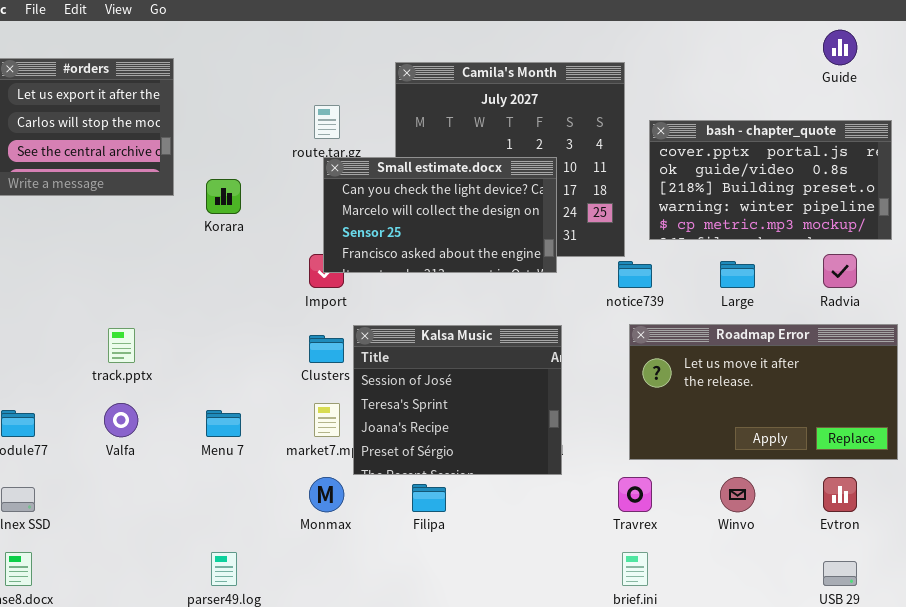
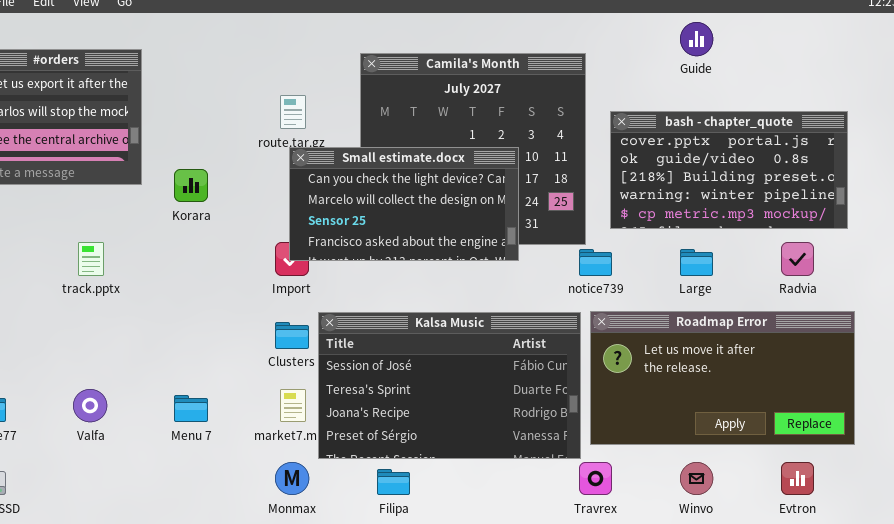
Guide: [823,30,857,65] -> [680,22,713,56], moved
Kalsa Music: [353,325,562,475] -> [318,312,581,459], resized
track.pptx: [108,328,135,363] -> [78,242,104,276], moved

